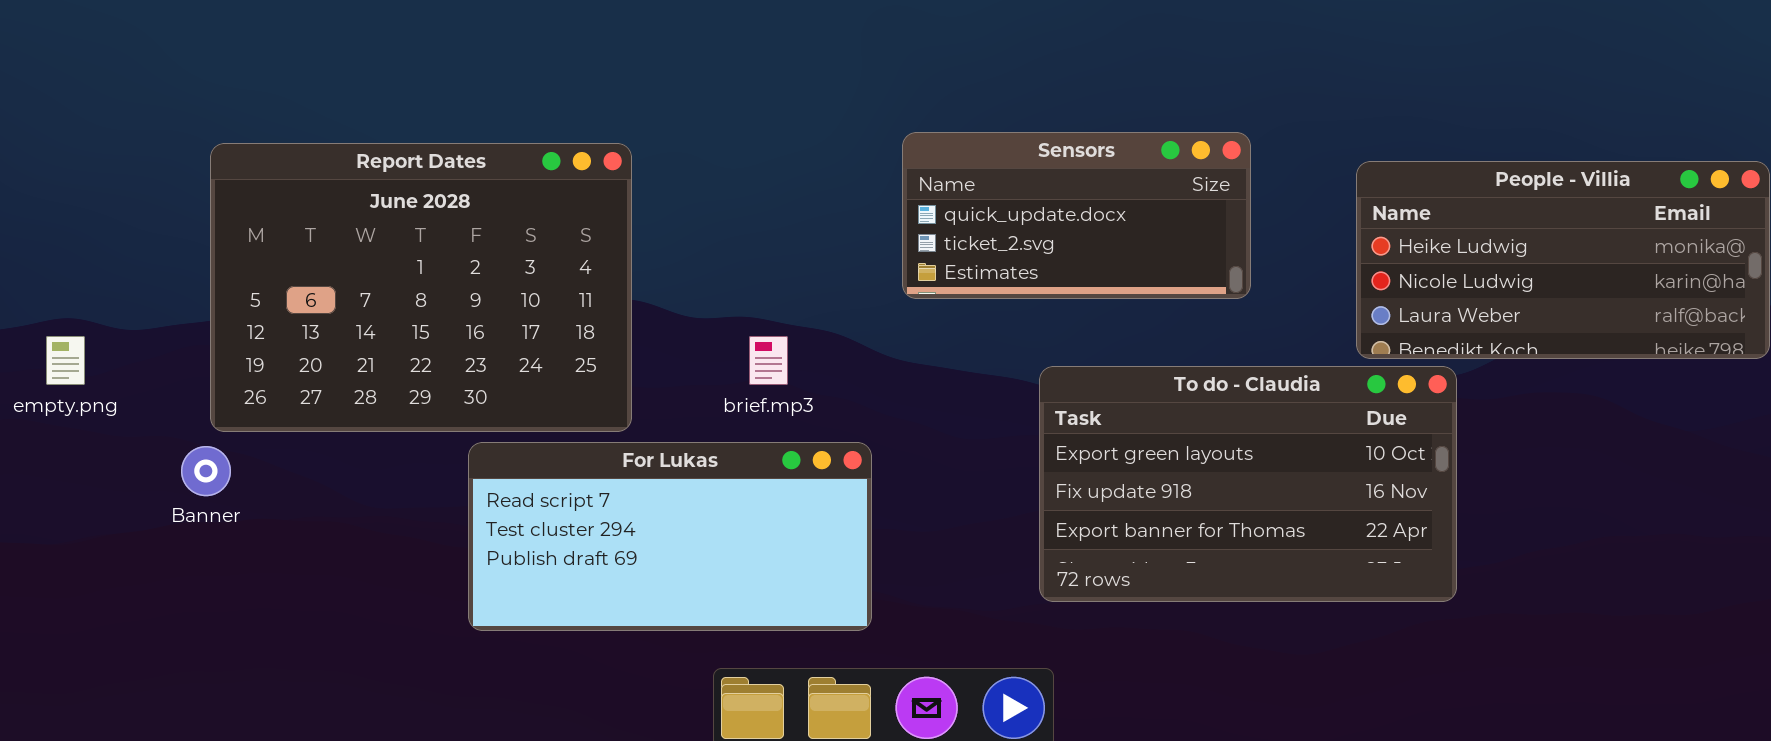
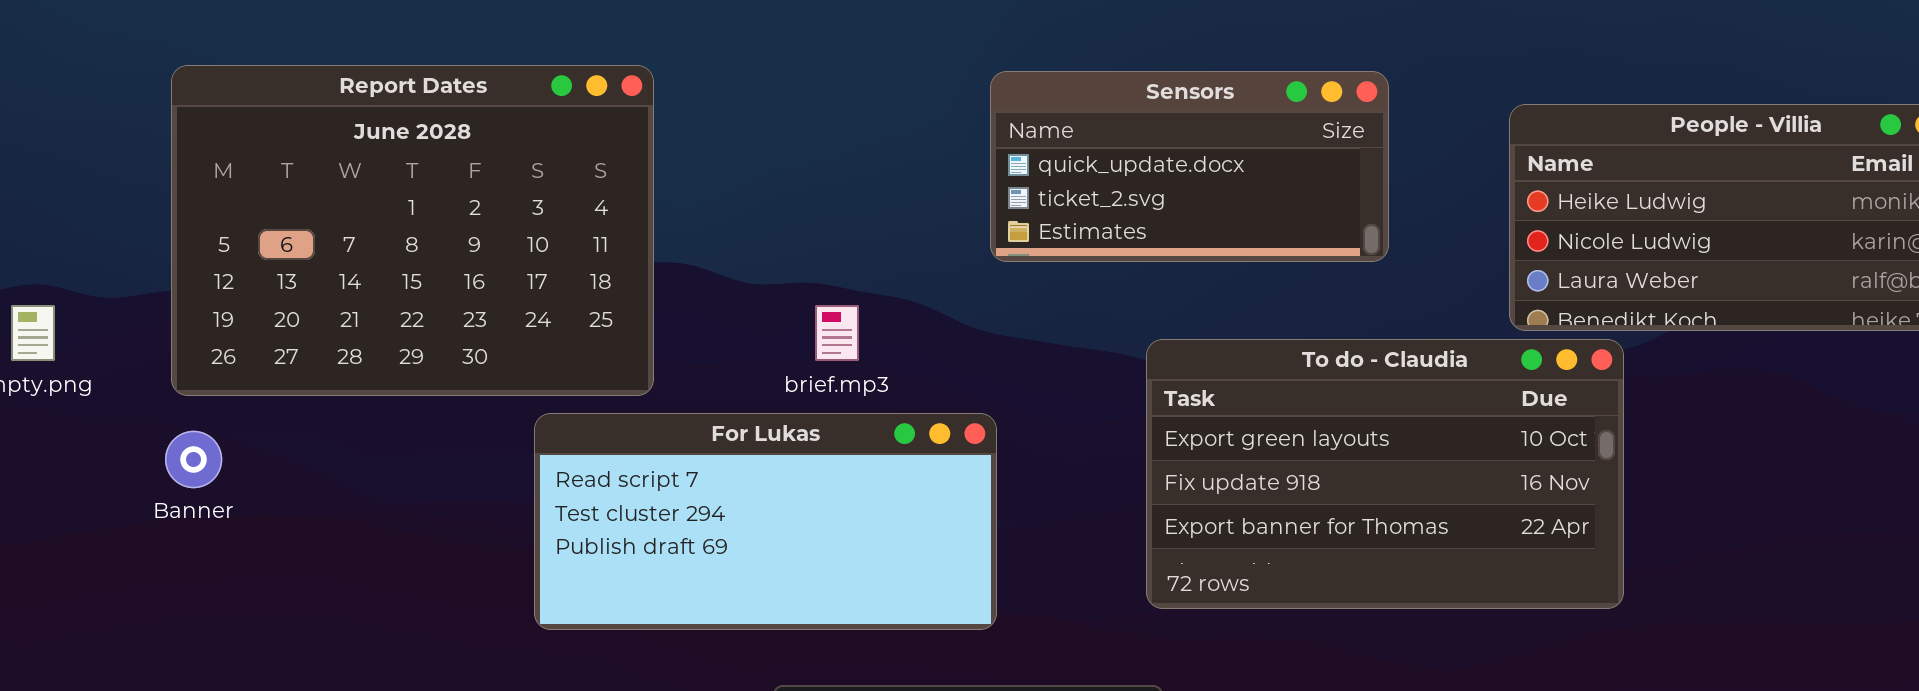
Report Dates: [210,143,632,432] -> [171,65,654,396], moved
For Lukas: [468,442,872,631] -> [534,413,997,630], moved

